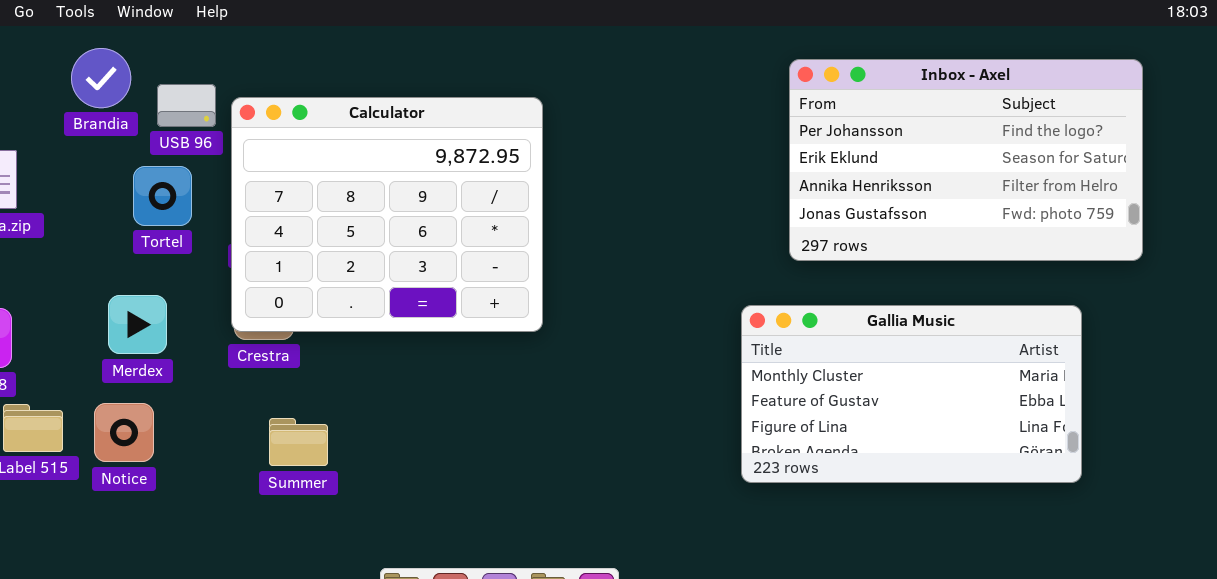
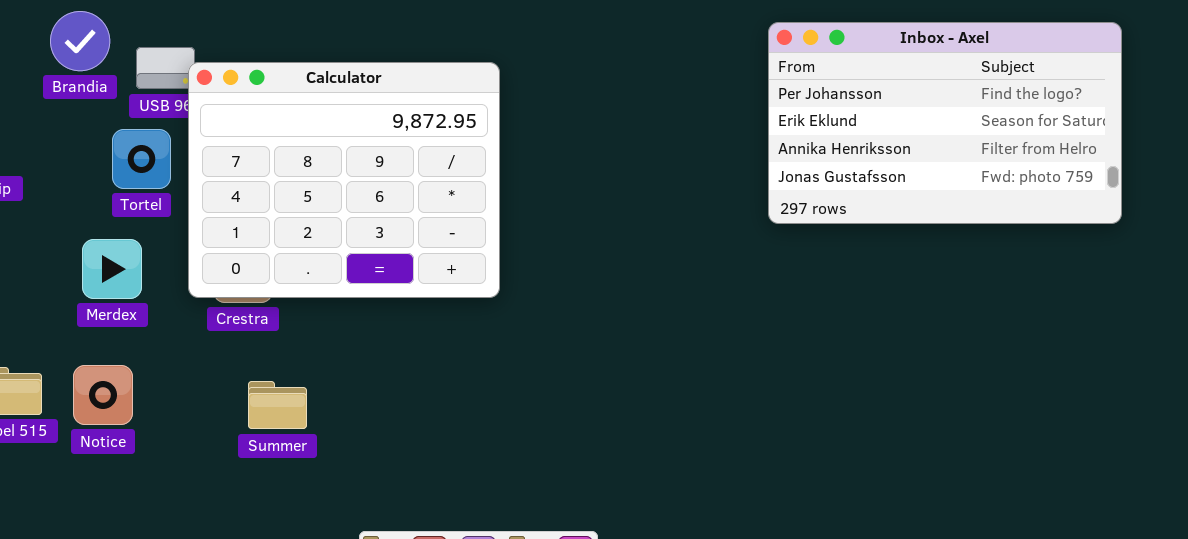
Calculator: [231,97,543,332] -> [188,62,500,298], moved
Merdex: [108,295,167,354] -> [82,239,142,299], moved
Gallia Music: [741,305,1082,483] -> none, closed

